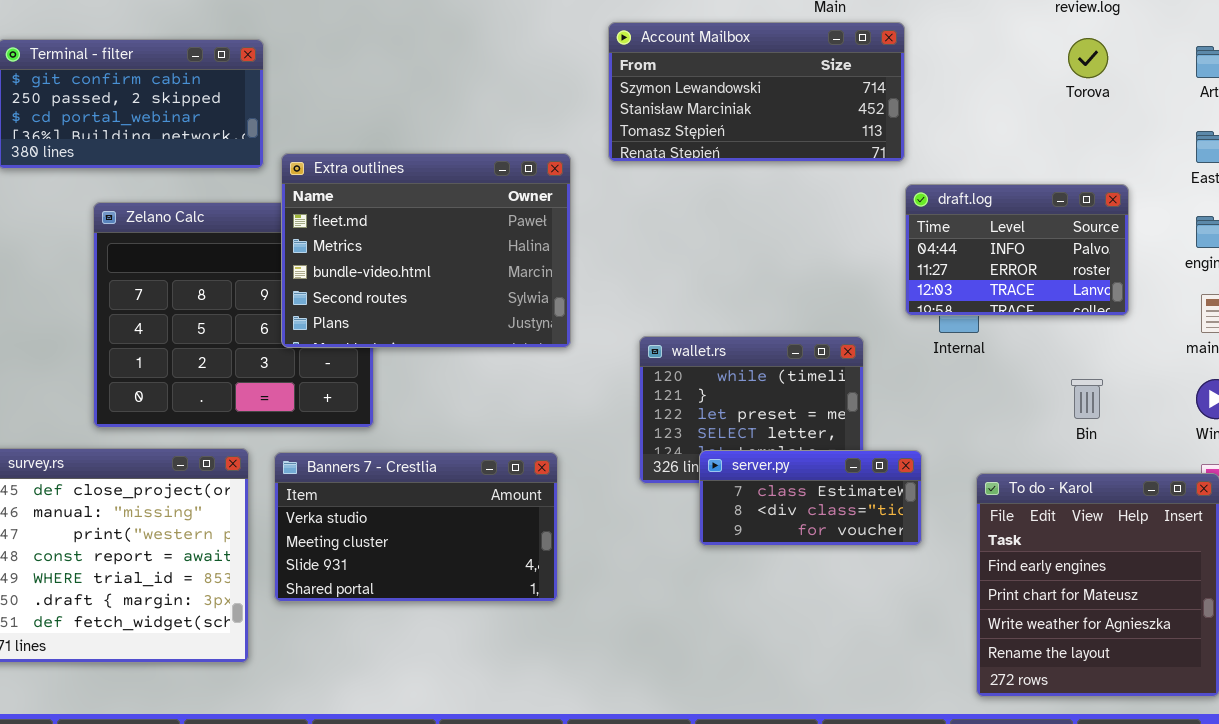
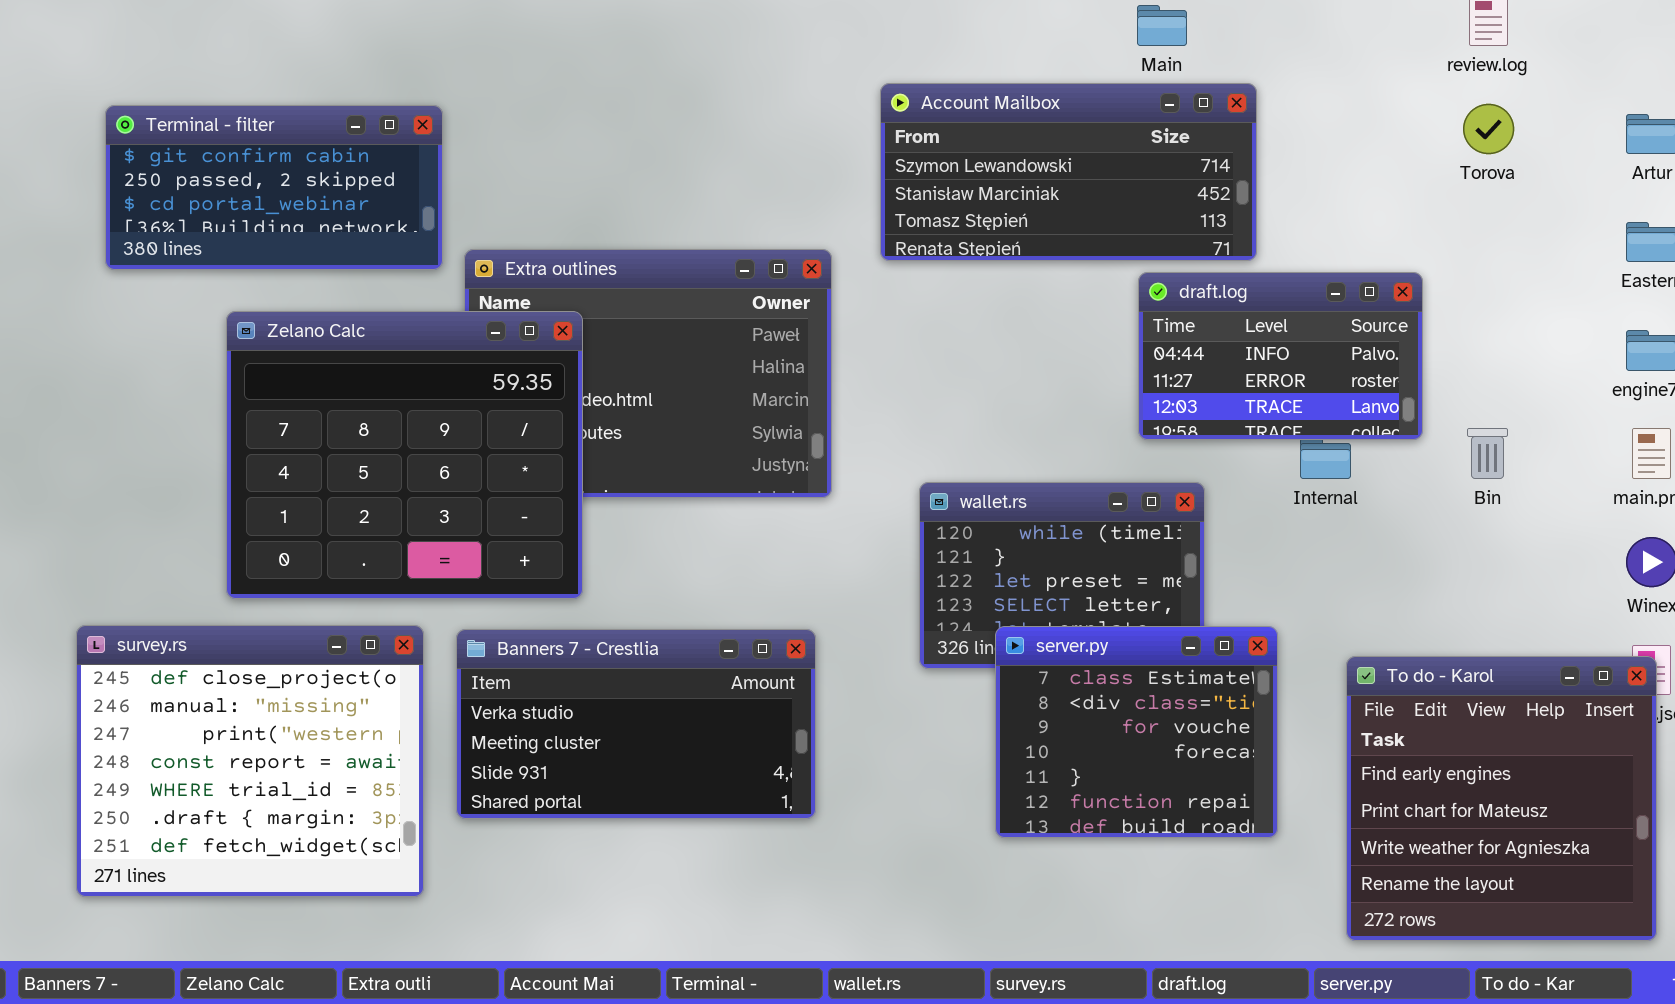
draft.log: [905,184,1129,316] -> [1138,272,1423,440], moved
Zelano Calc: [93,202,374,428] -> [226,311,583,599], raised
Bin: [1071,379,1103,419] -> [1467,428,1508,479], moved
server.py: [699,450,922,546] -> [995,626,1278,838], resized

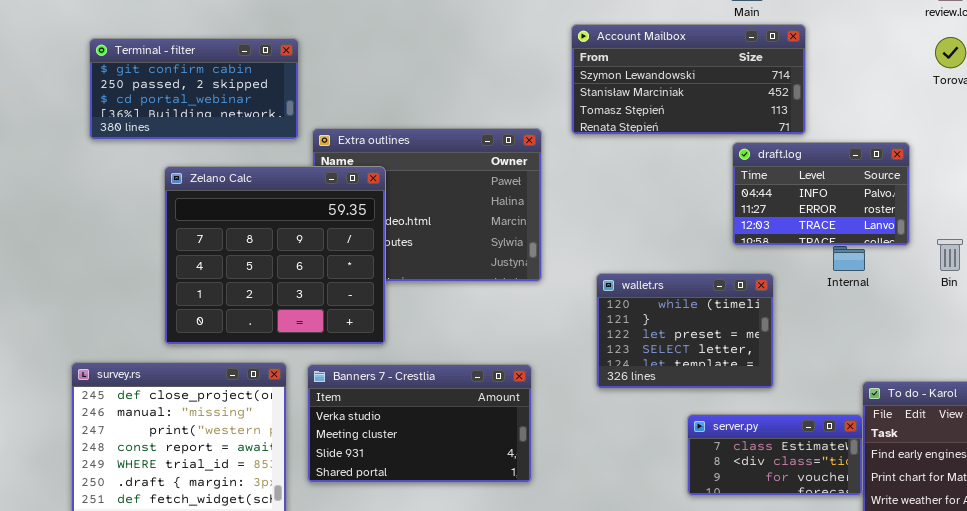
server.py: [995,626,1278,838] -> [687,414,863,496], moved, resized

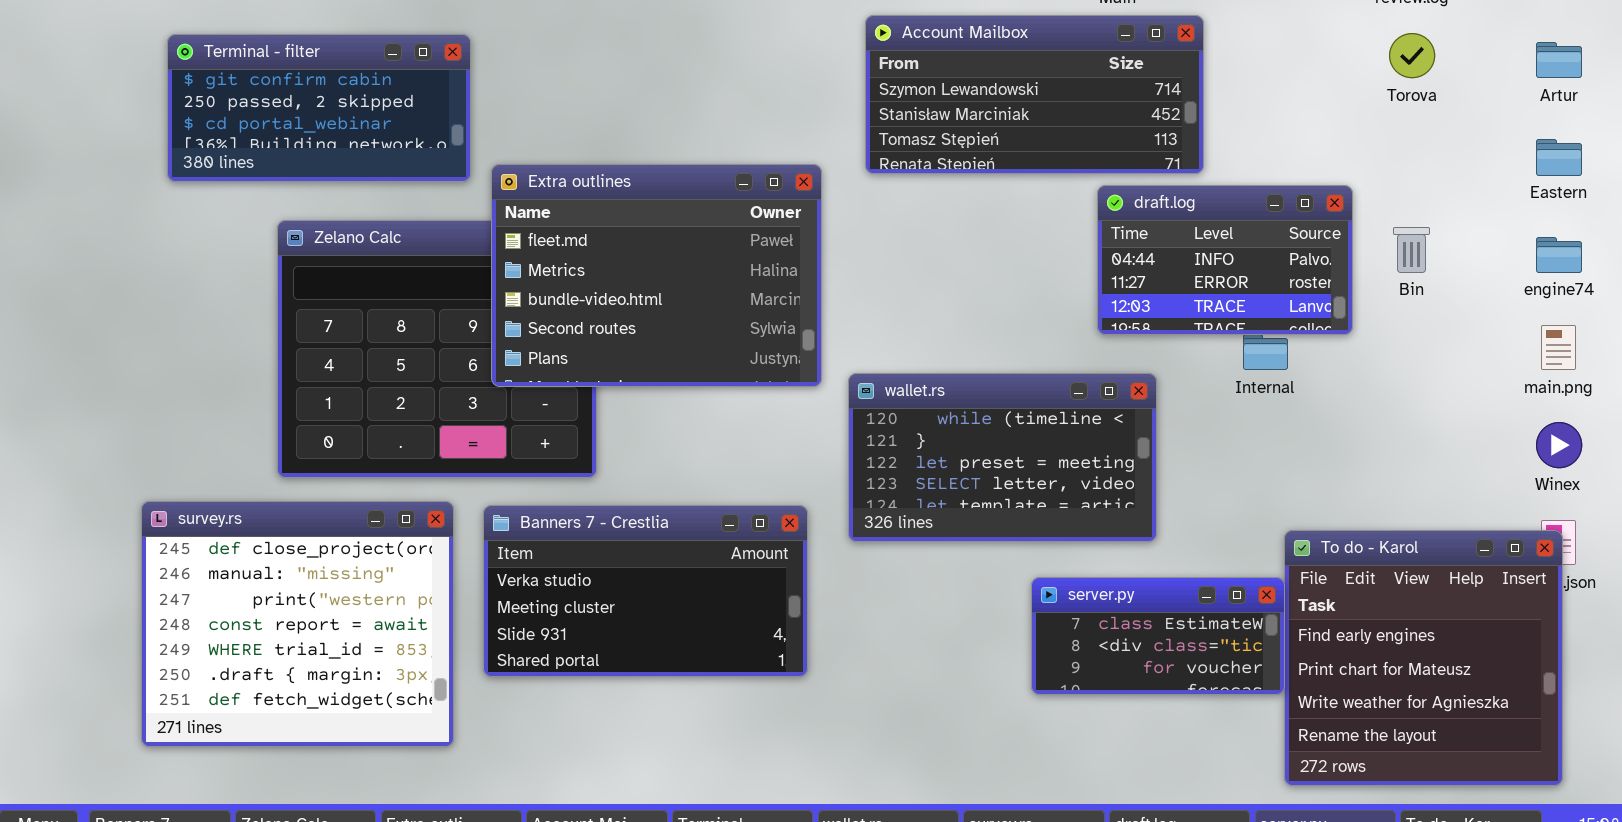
Extra outlines: [312,128,542,282] -> [491,164,822,387], raised
Bin: [937,239,963,271] -> [1393,227,1430,273], moved
wallet.rs: [596,273,774,389] -> [848,373,1157,542], resized

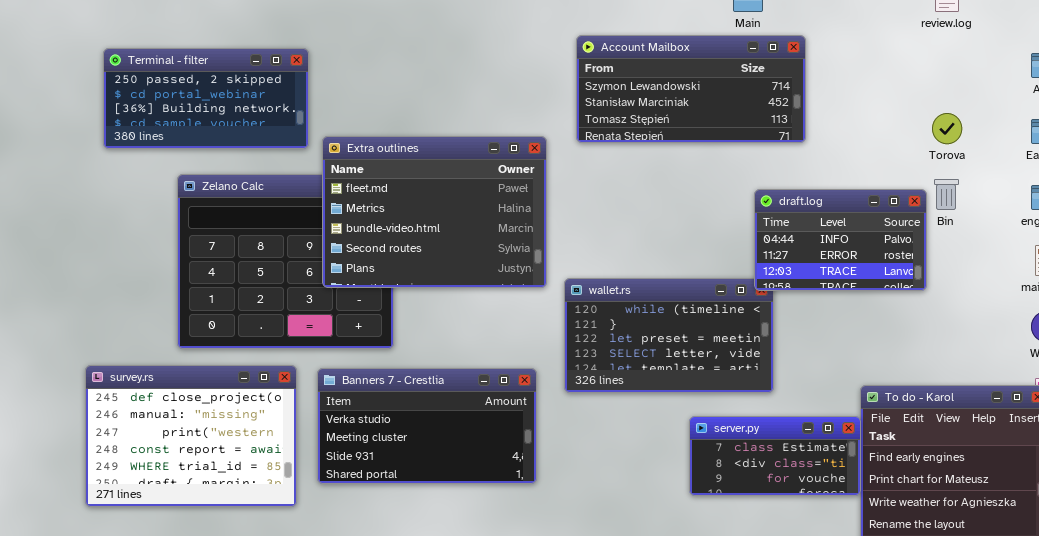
Torova: [1389,33,1435,78] -> [932,113,962,144], moved
Terminal - filter: [167,34,471,182] -> [103,48,309,149], scrolled down 1 row
draft.log: [1097,185,1353,335] -> [754,189,927,291], moved
survey.rs: [141,501,454,747] -> [85,365,297,507], resized

